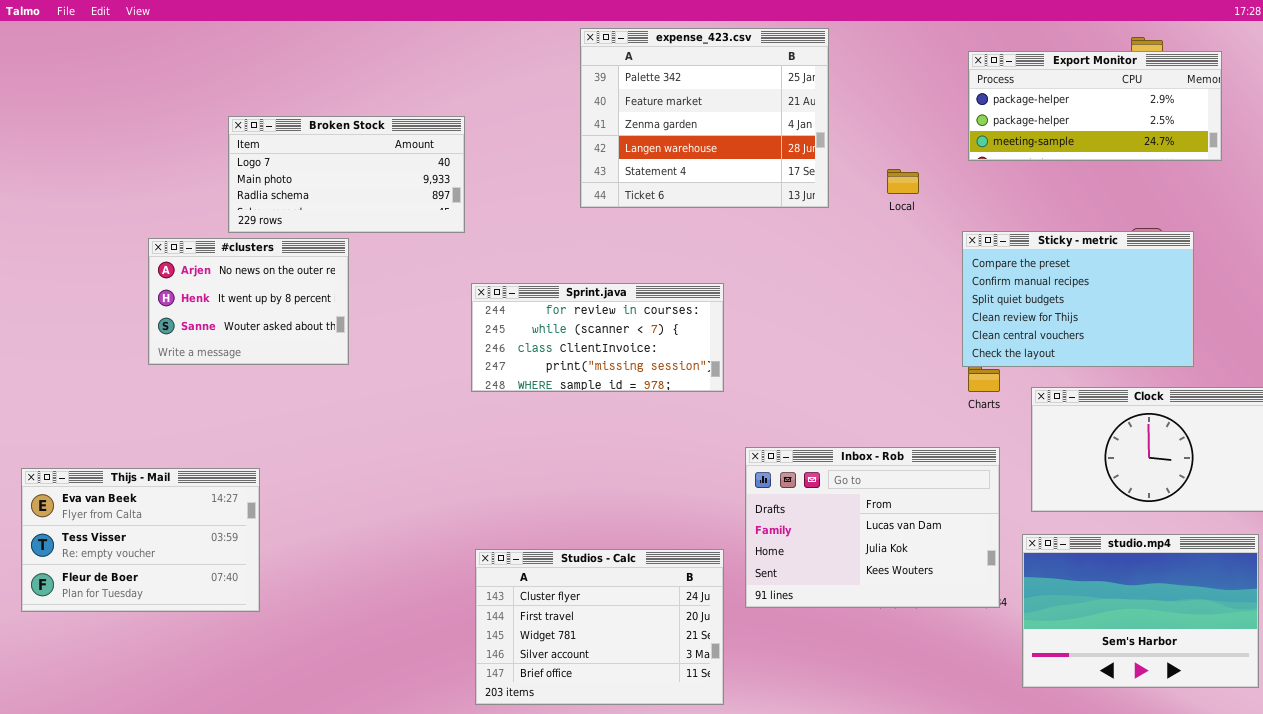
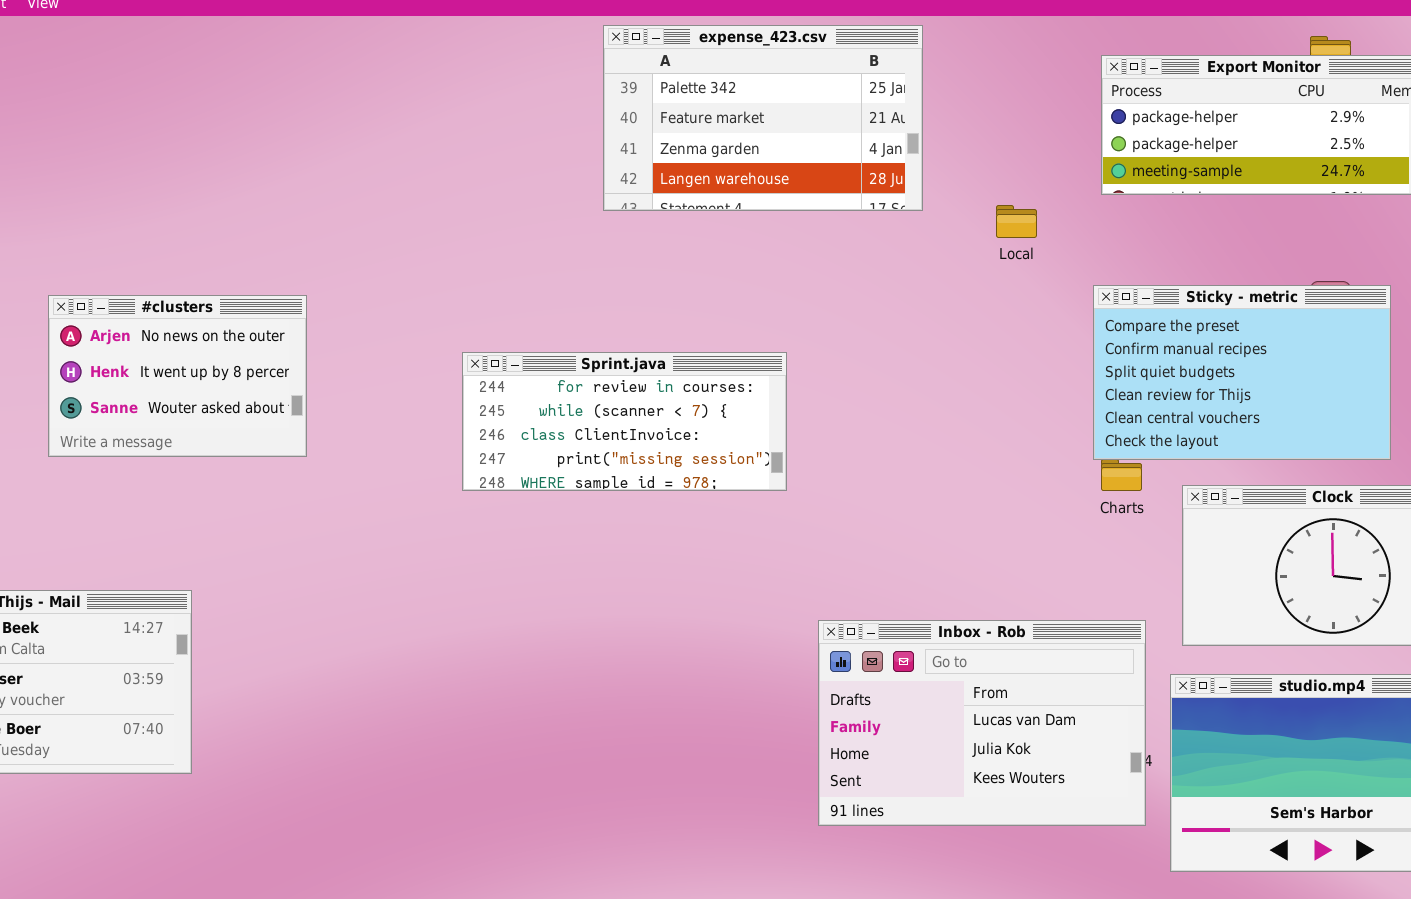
expense_423.csv: [580,28,829,208] -> [603,25,923,211], resized
Broken Stock: [228,116,465,233] -> none, closed
Inbox - Rob: [745,447,1000,608] -> [818,620,1146,826], moved
Studios - Calc: [475,549,724,705] -> none, closed

